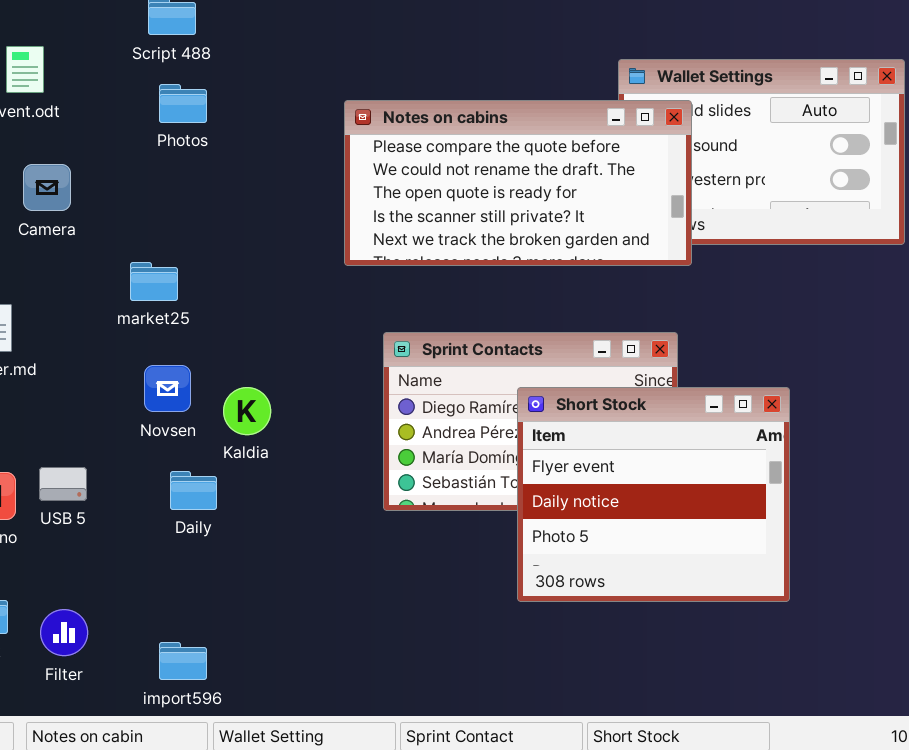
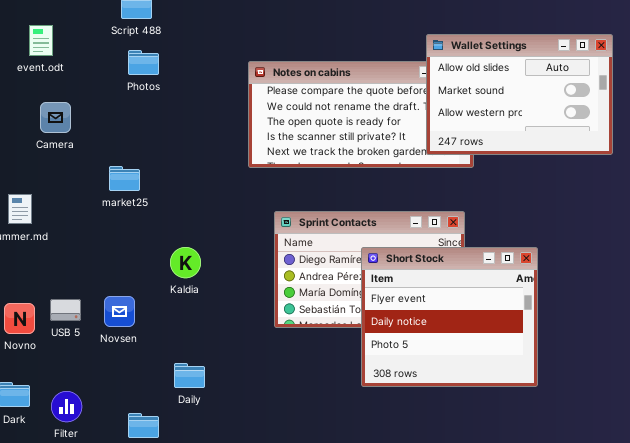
Wallet Settings: [618,59,905,245] -> [426,34,613,155], raised
Novsen: [144,365,191,412] -> [104,296,135,327], moved
Daily: [170,471,217,510] -> [174,363,205,388], moved

